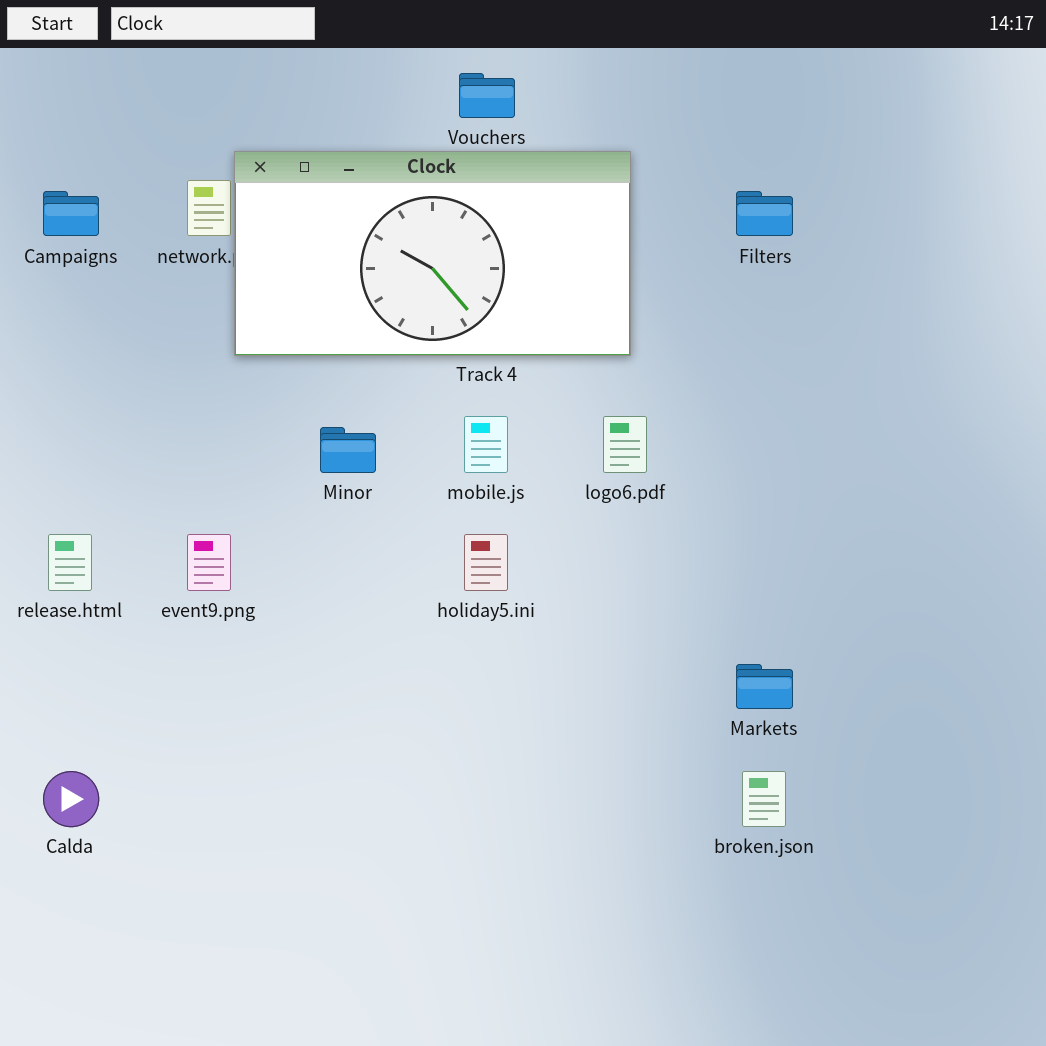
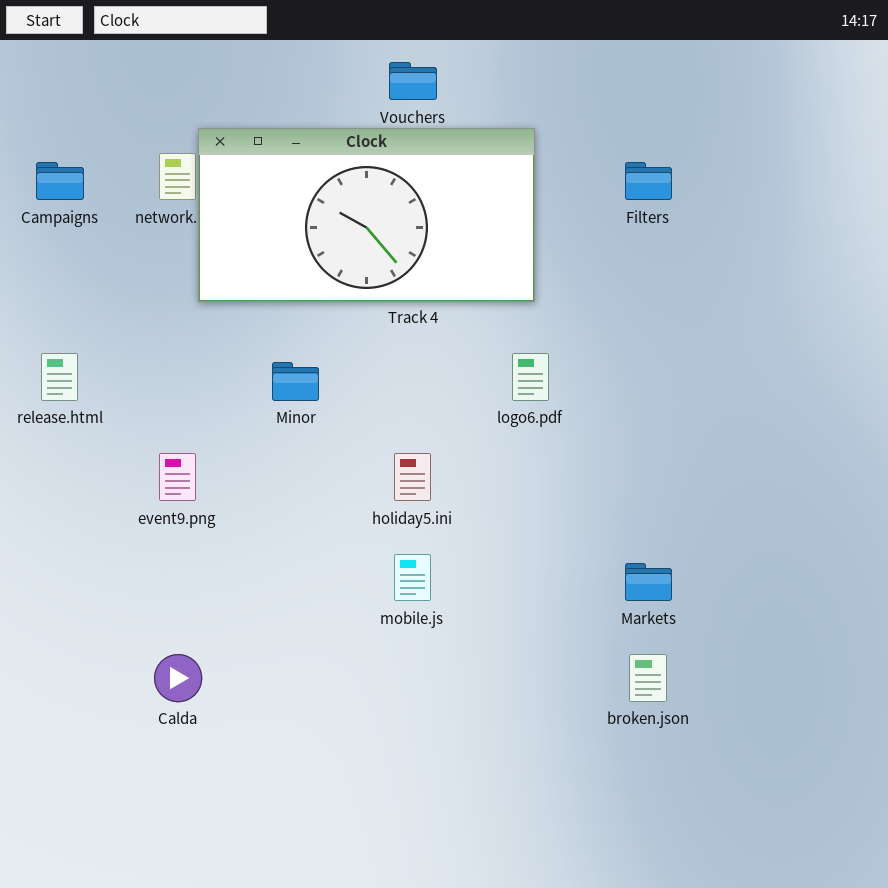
mobile.js: [464,416,508,473] -> [394,554,431,601], moved
release.html: [48,534,92,591] -> [41,353,78,401], moved
Calda: [43,771,99,827] -> [154,654,202,702], moved

